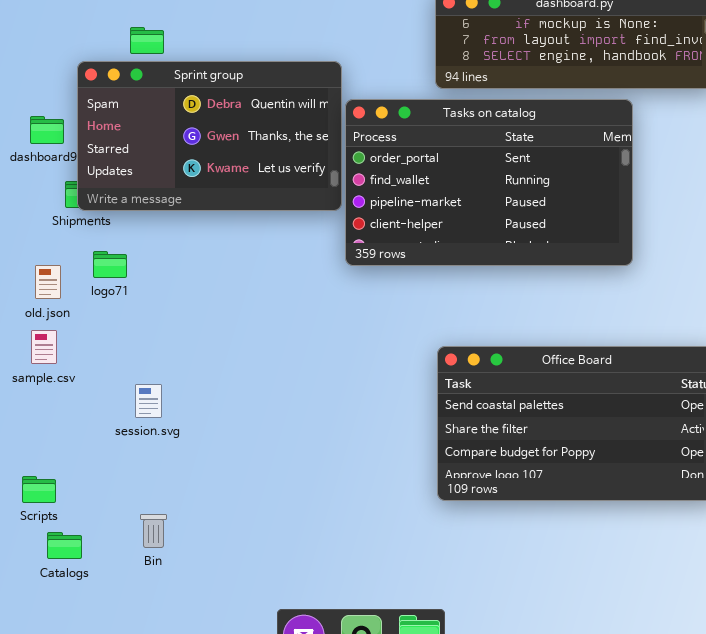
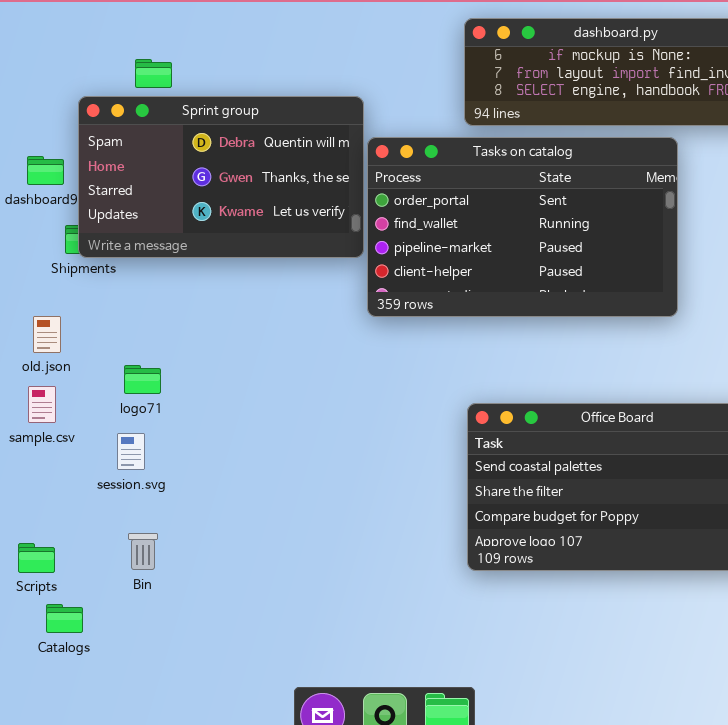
logo71: [93,251,127,278] -> [124,365,161,394], moved
session.svg: [135,384,162,418] -> [117,433,145,470], moved
Bin: [140,514,167,548] -> [128,533,158,570], moved

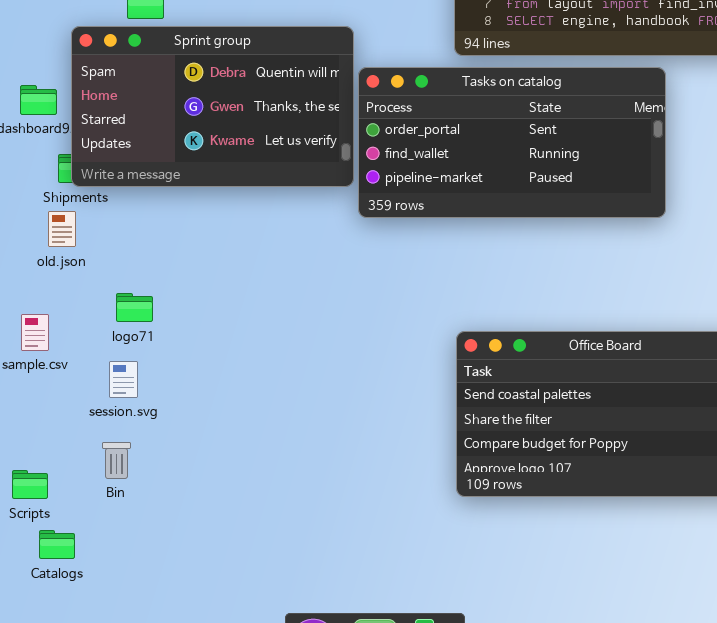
Tasks on catalog: [367,137,678,317] -> [358,67,666,218], resized
old.json: [33,316,61,353] -> [48,211,76,247], moved
Bin: [128,533,158,570] -> [102,442,131,479], moved

